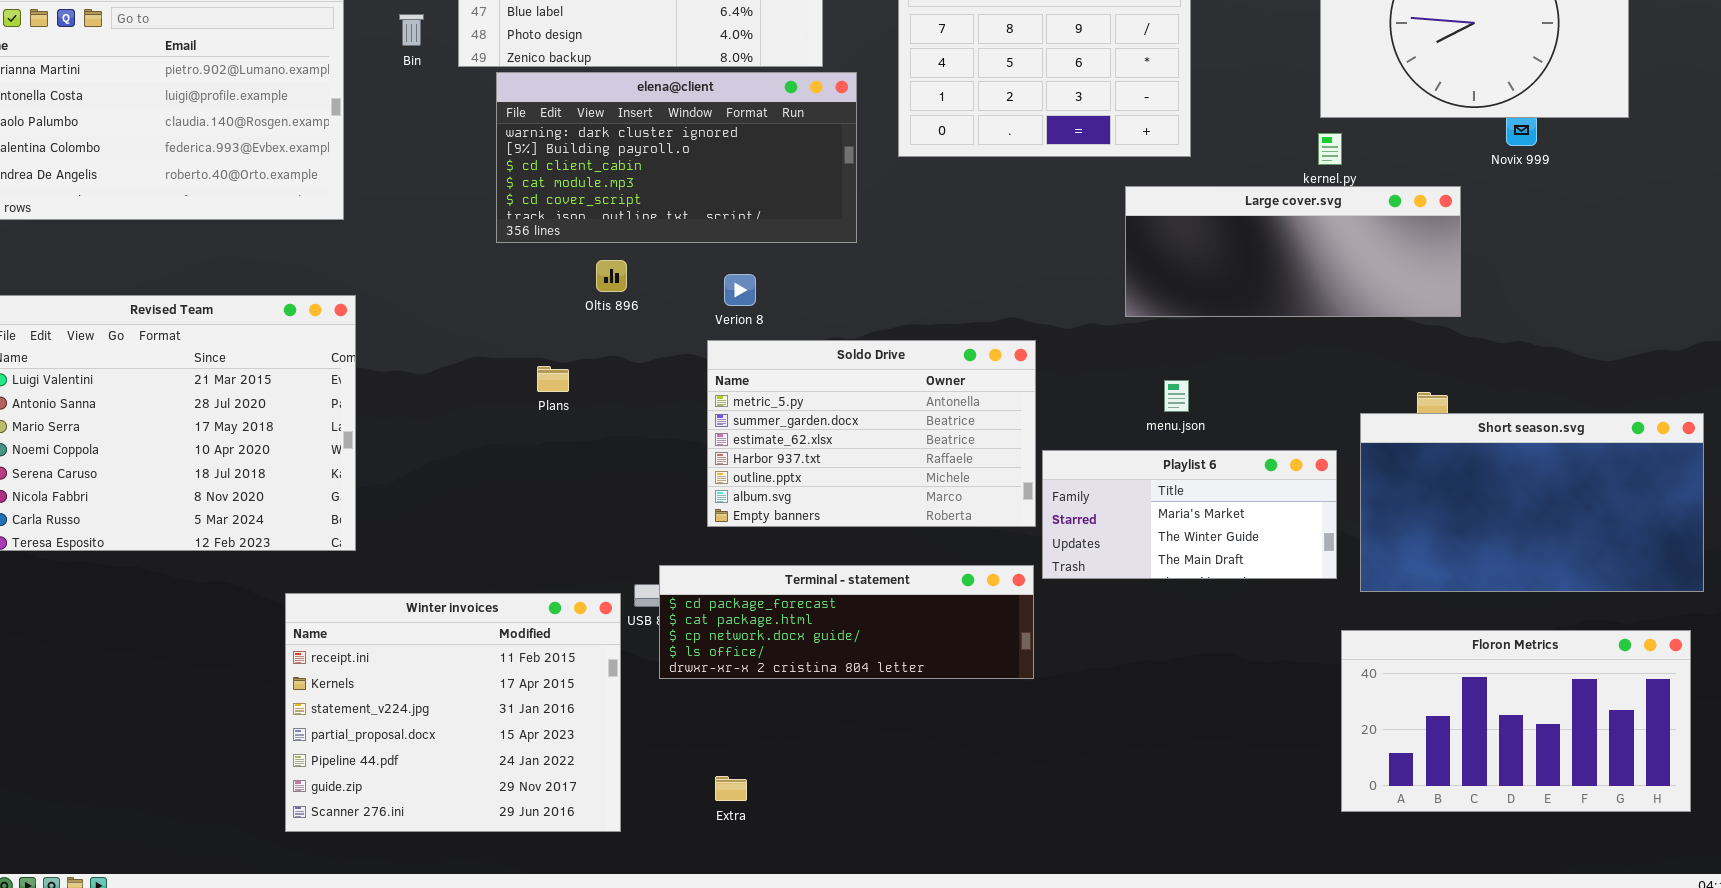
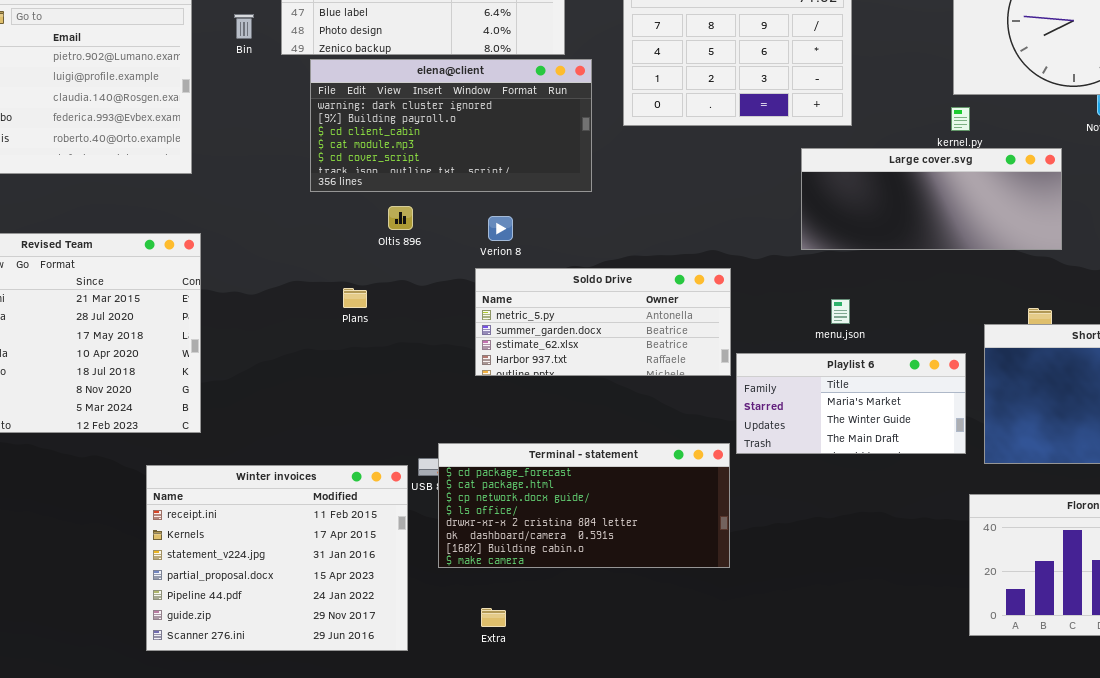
Soldo Drive: [707,340,1036,527] -> [475,268,731,376], resized
Terminal - statement: [659,565,1034,679] -> [438,443,730,568], resized

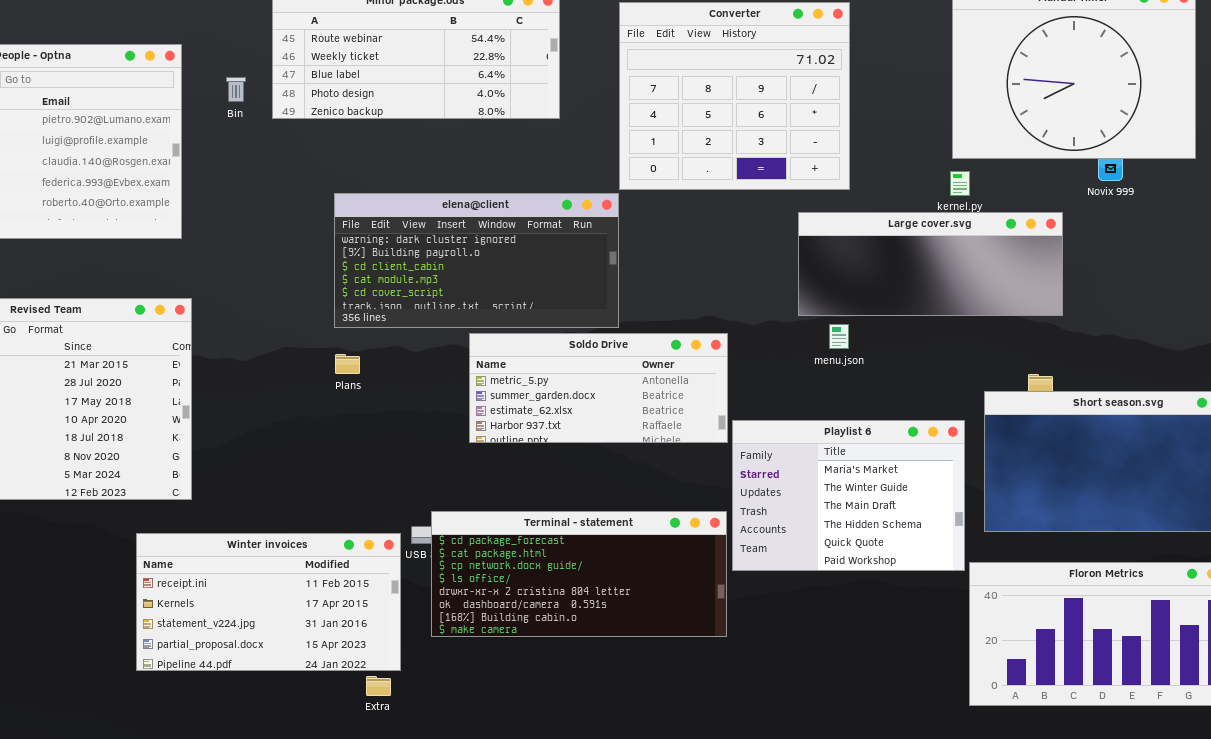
elena@client: [310,59,592,192] -> [334,193,619,328], moved
menu.json: [831,299,850,324] -> [829,324,849,349], moved
Playlist 6: [736,353,966,454] -> [732,420,965,571], resized
Winter invoices: [146,465,408,651] -> [136,533,401,671], resized
Extra: [481,608,506,627] -> [366,676,391,696], moved

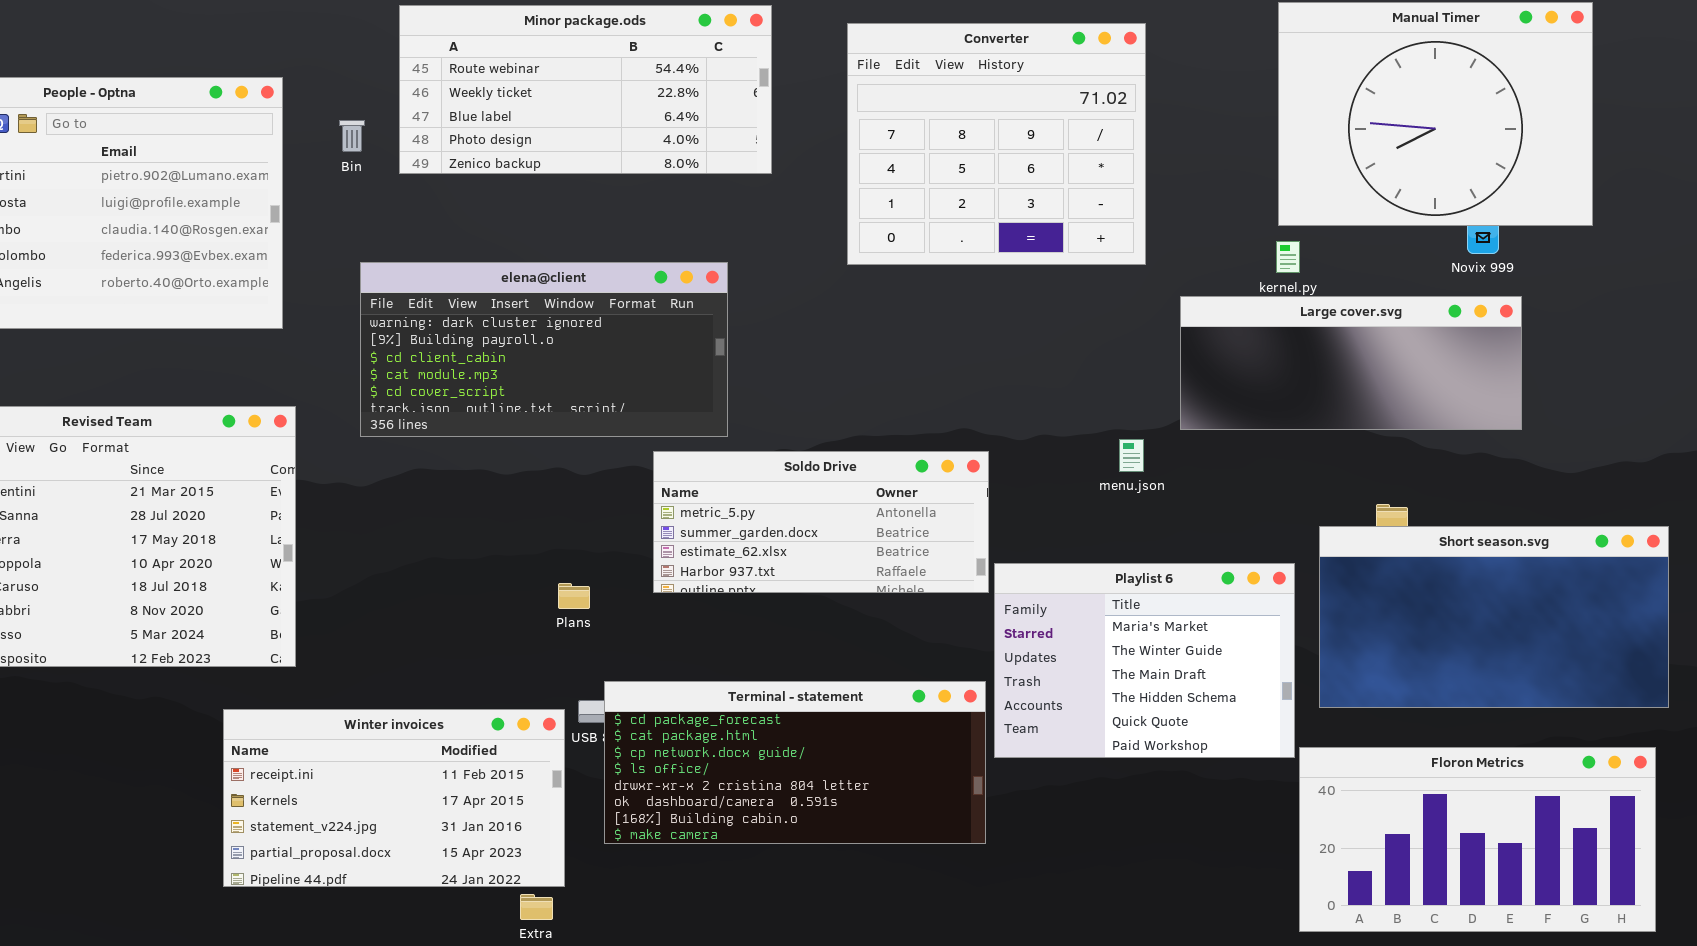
elena@client: [334,193,619,328] -> [360,262,728,437], moved
Large cover.svg: [798,212,1063,316] -> [1180,296,1522,430], moved
Plans: [335,354,360,374] -> [558,583,590,609], moved

